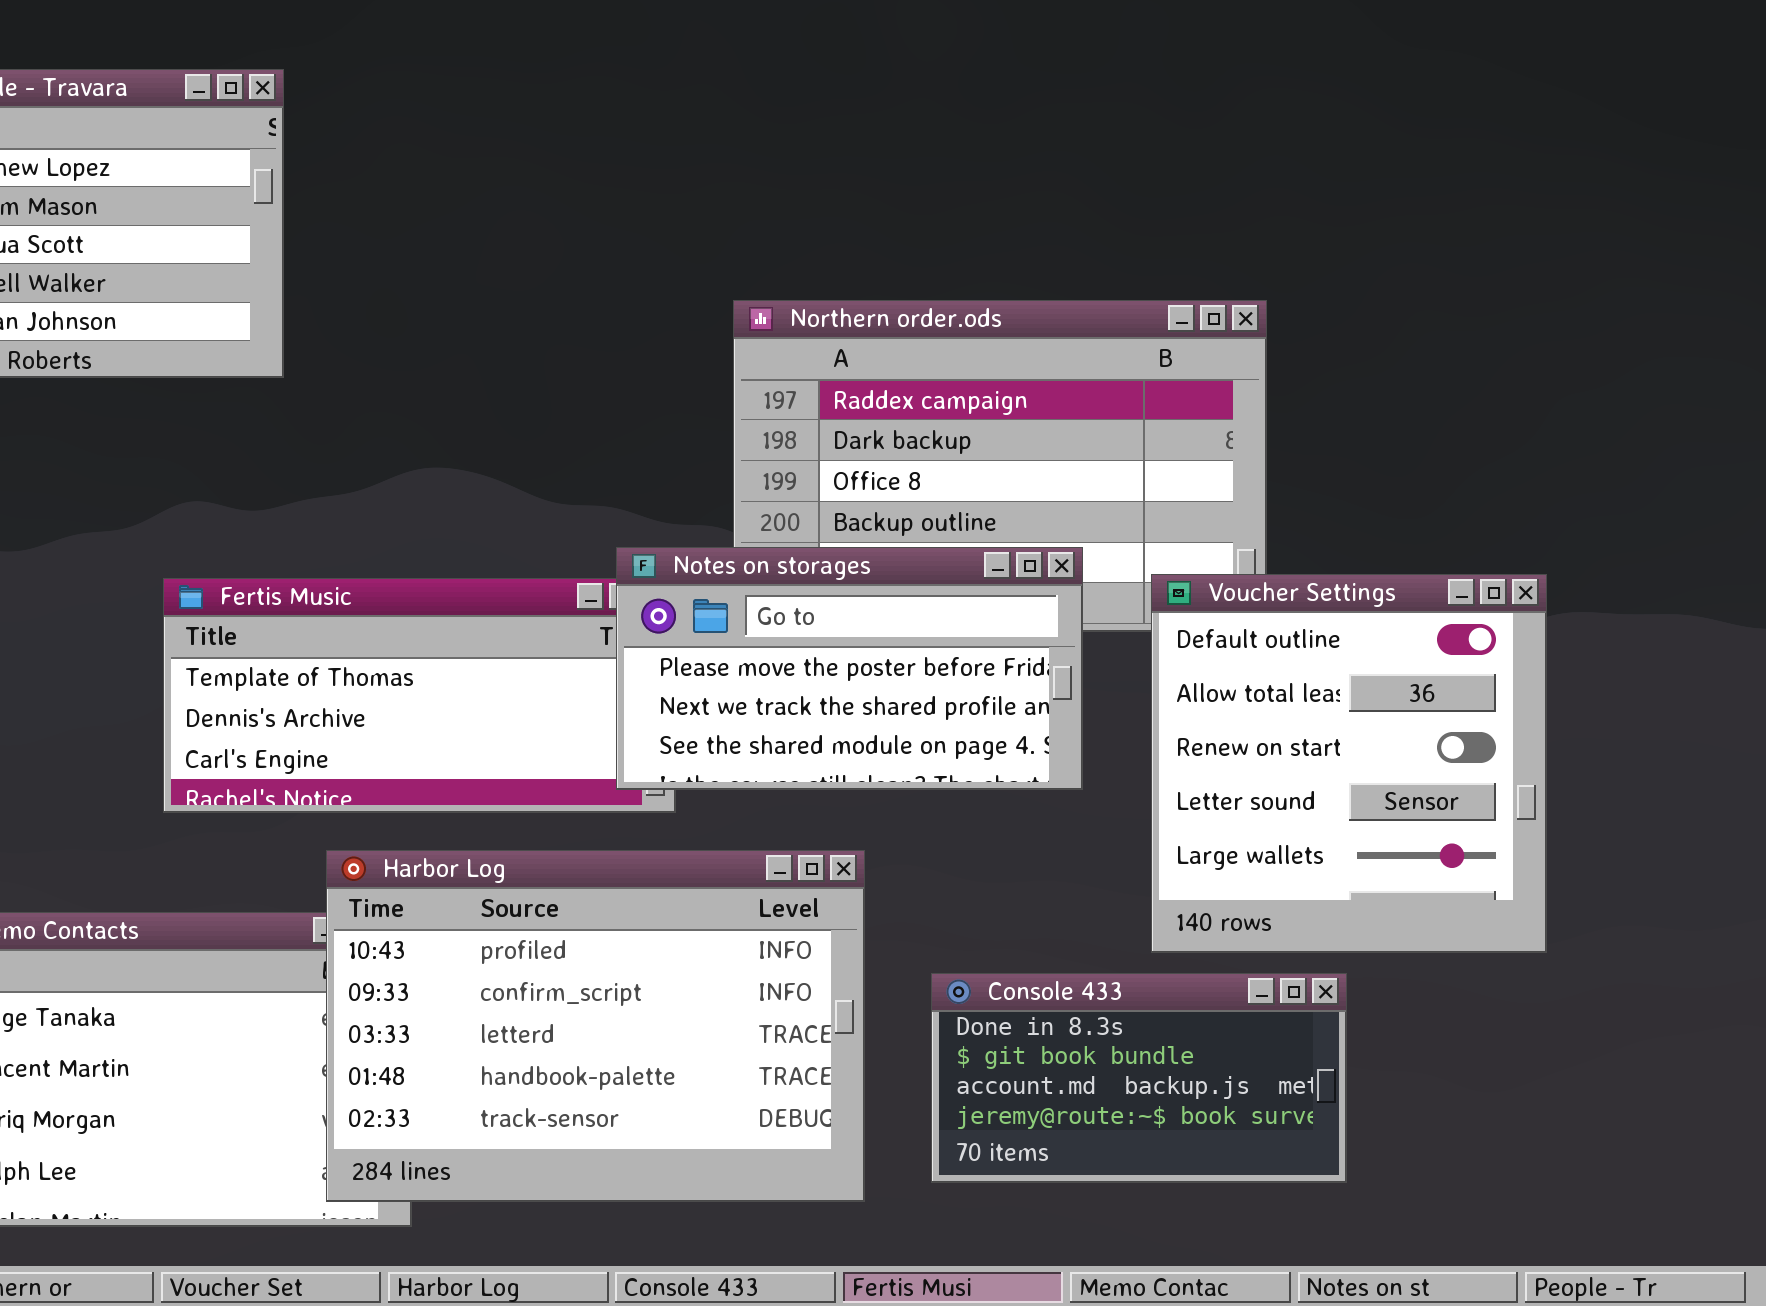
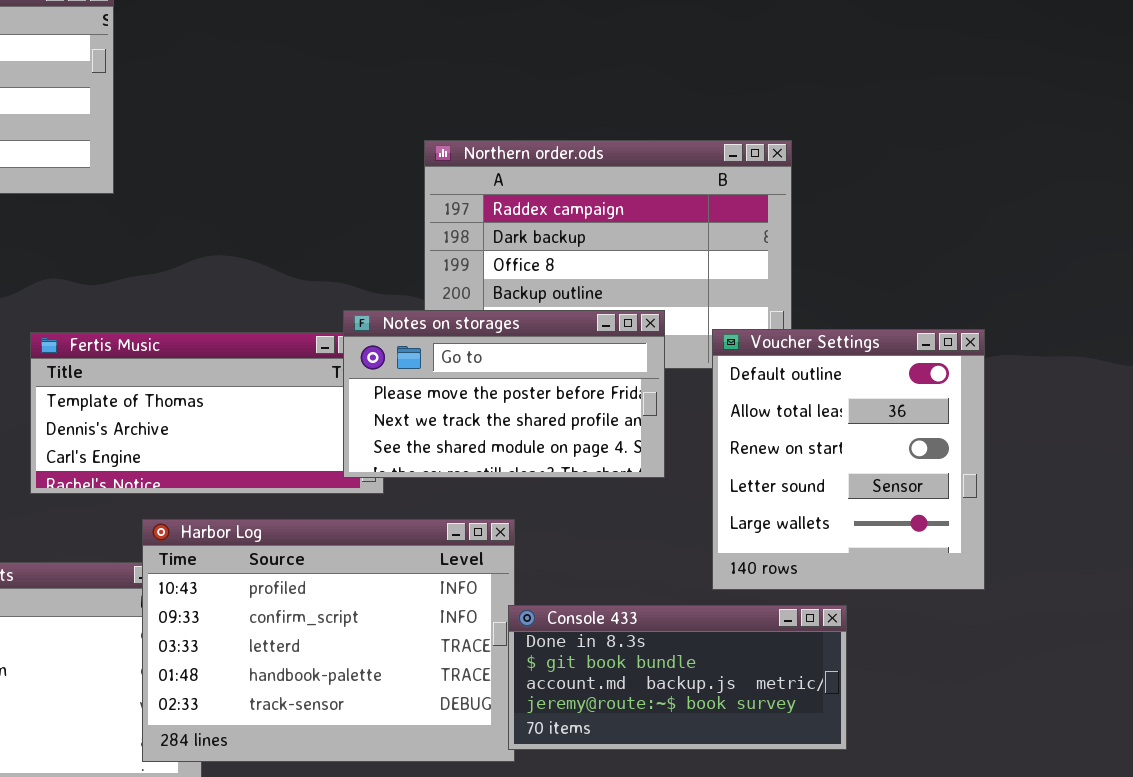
Console 433: [931,973,1347,1183] -> [508,605,847,750], resized

